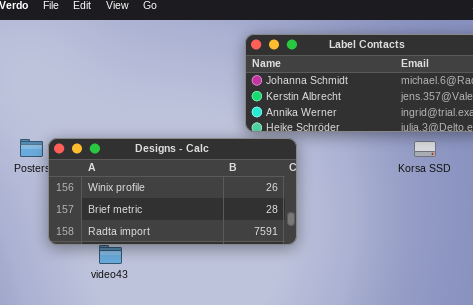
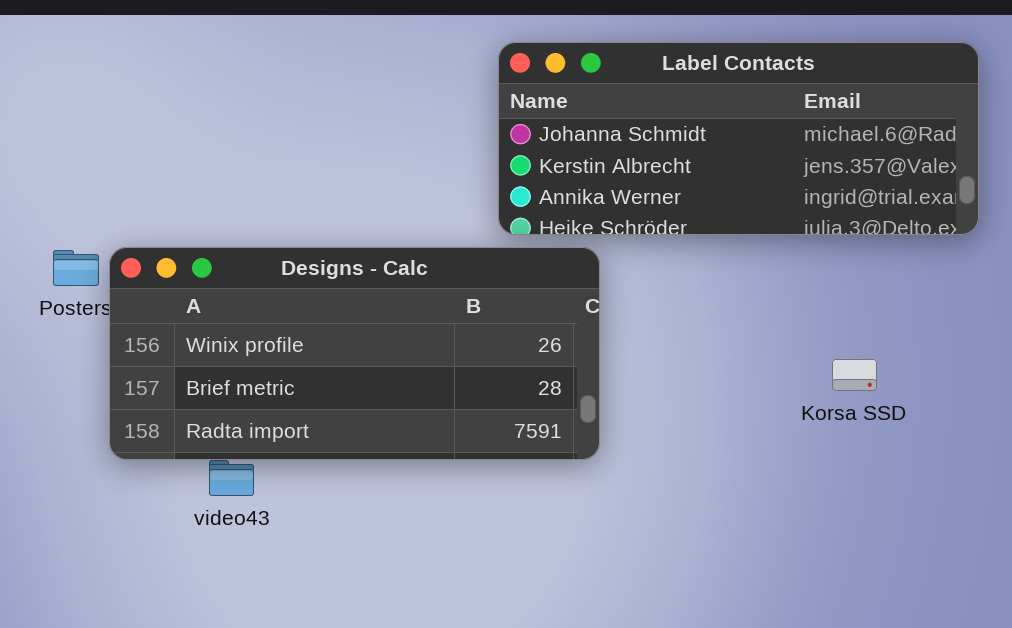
Korsa SSD: [414,141,436,157] -> [832,359,877,391], moved

